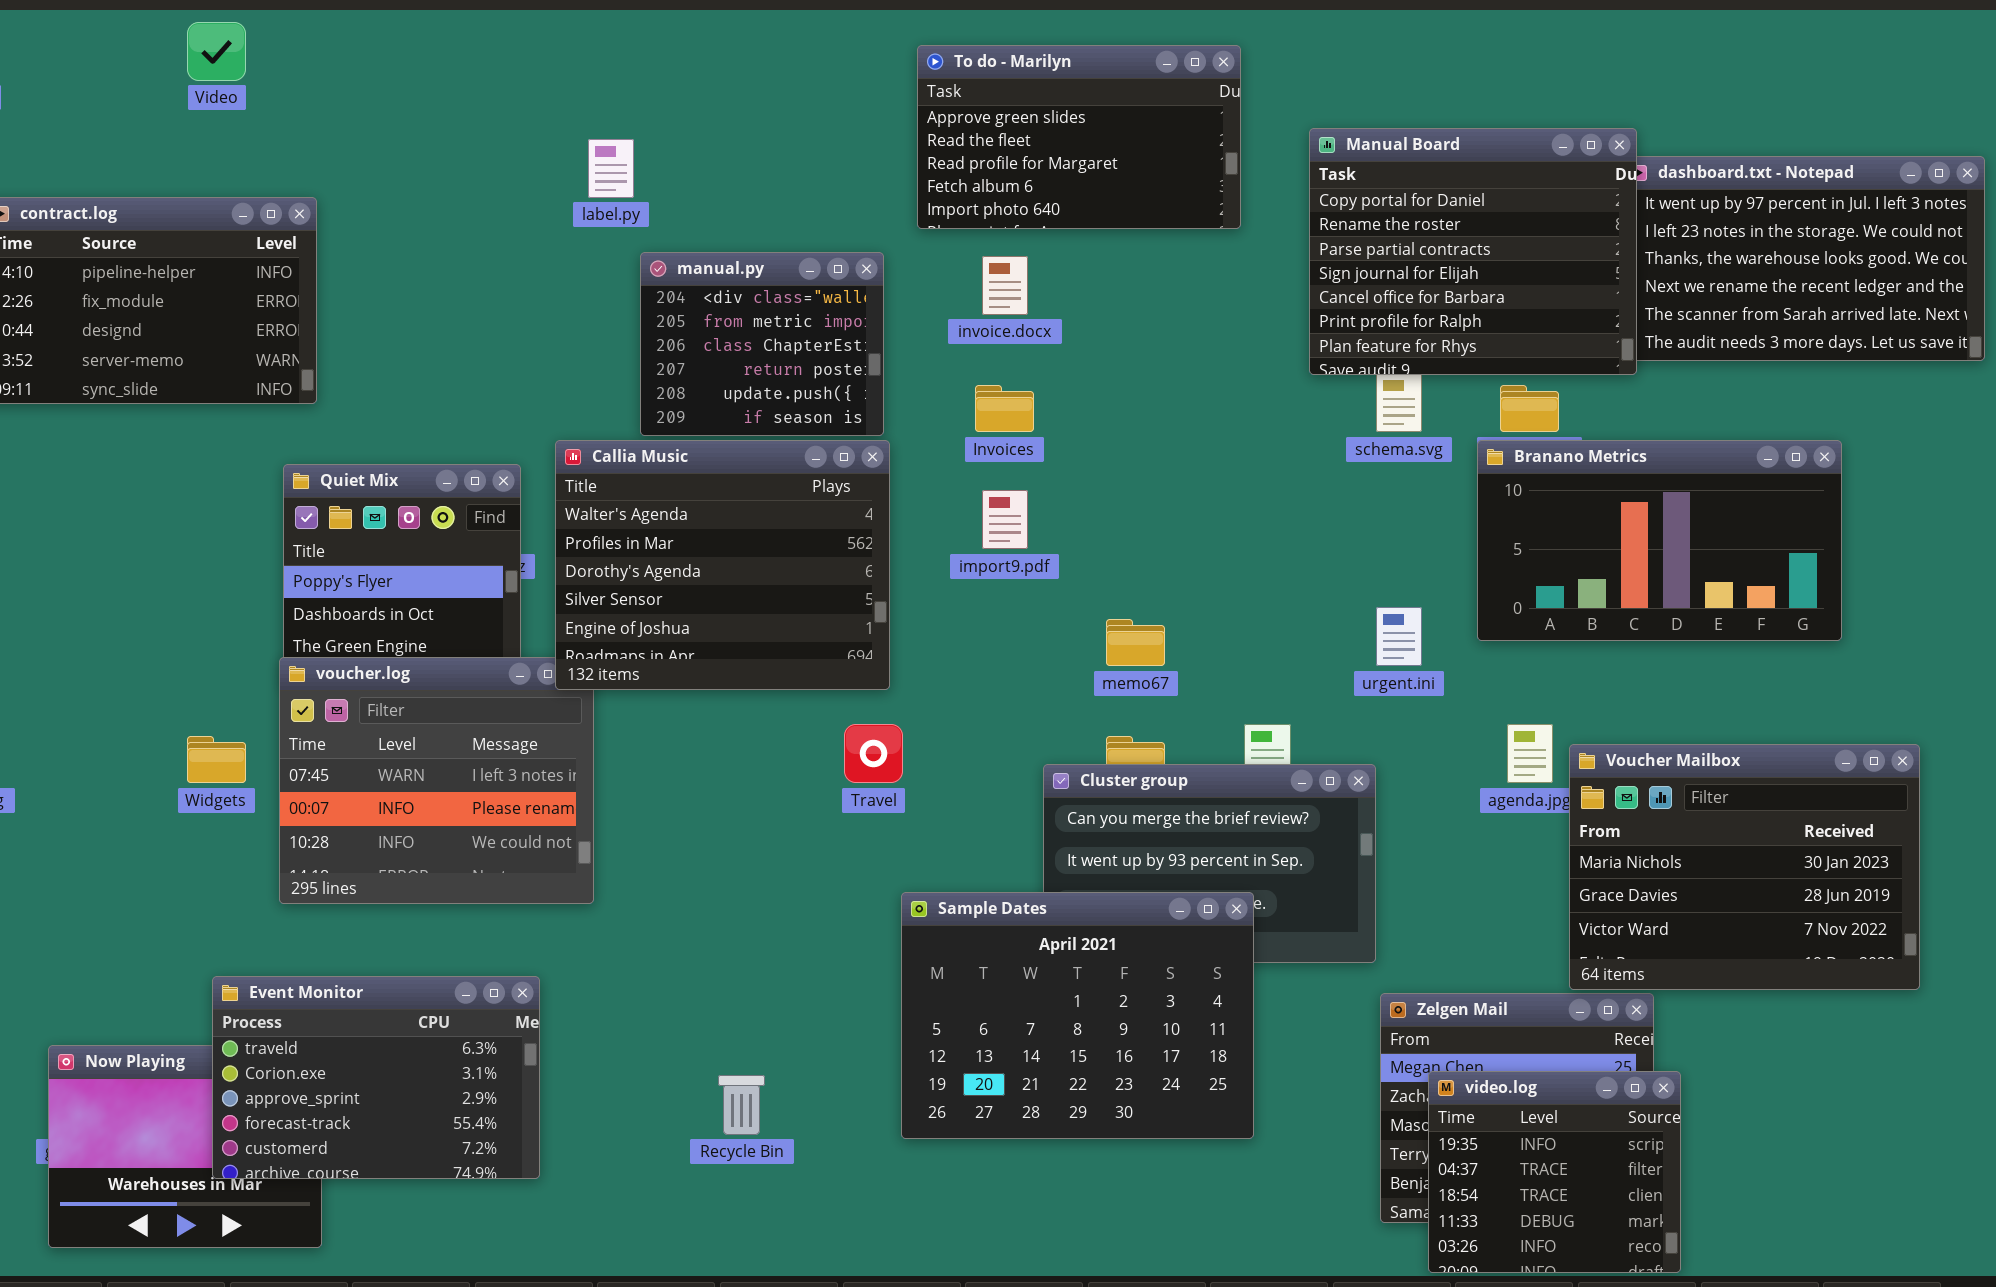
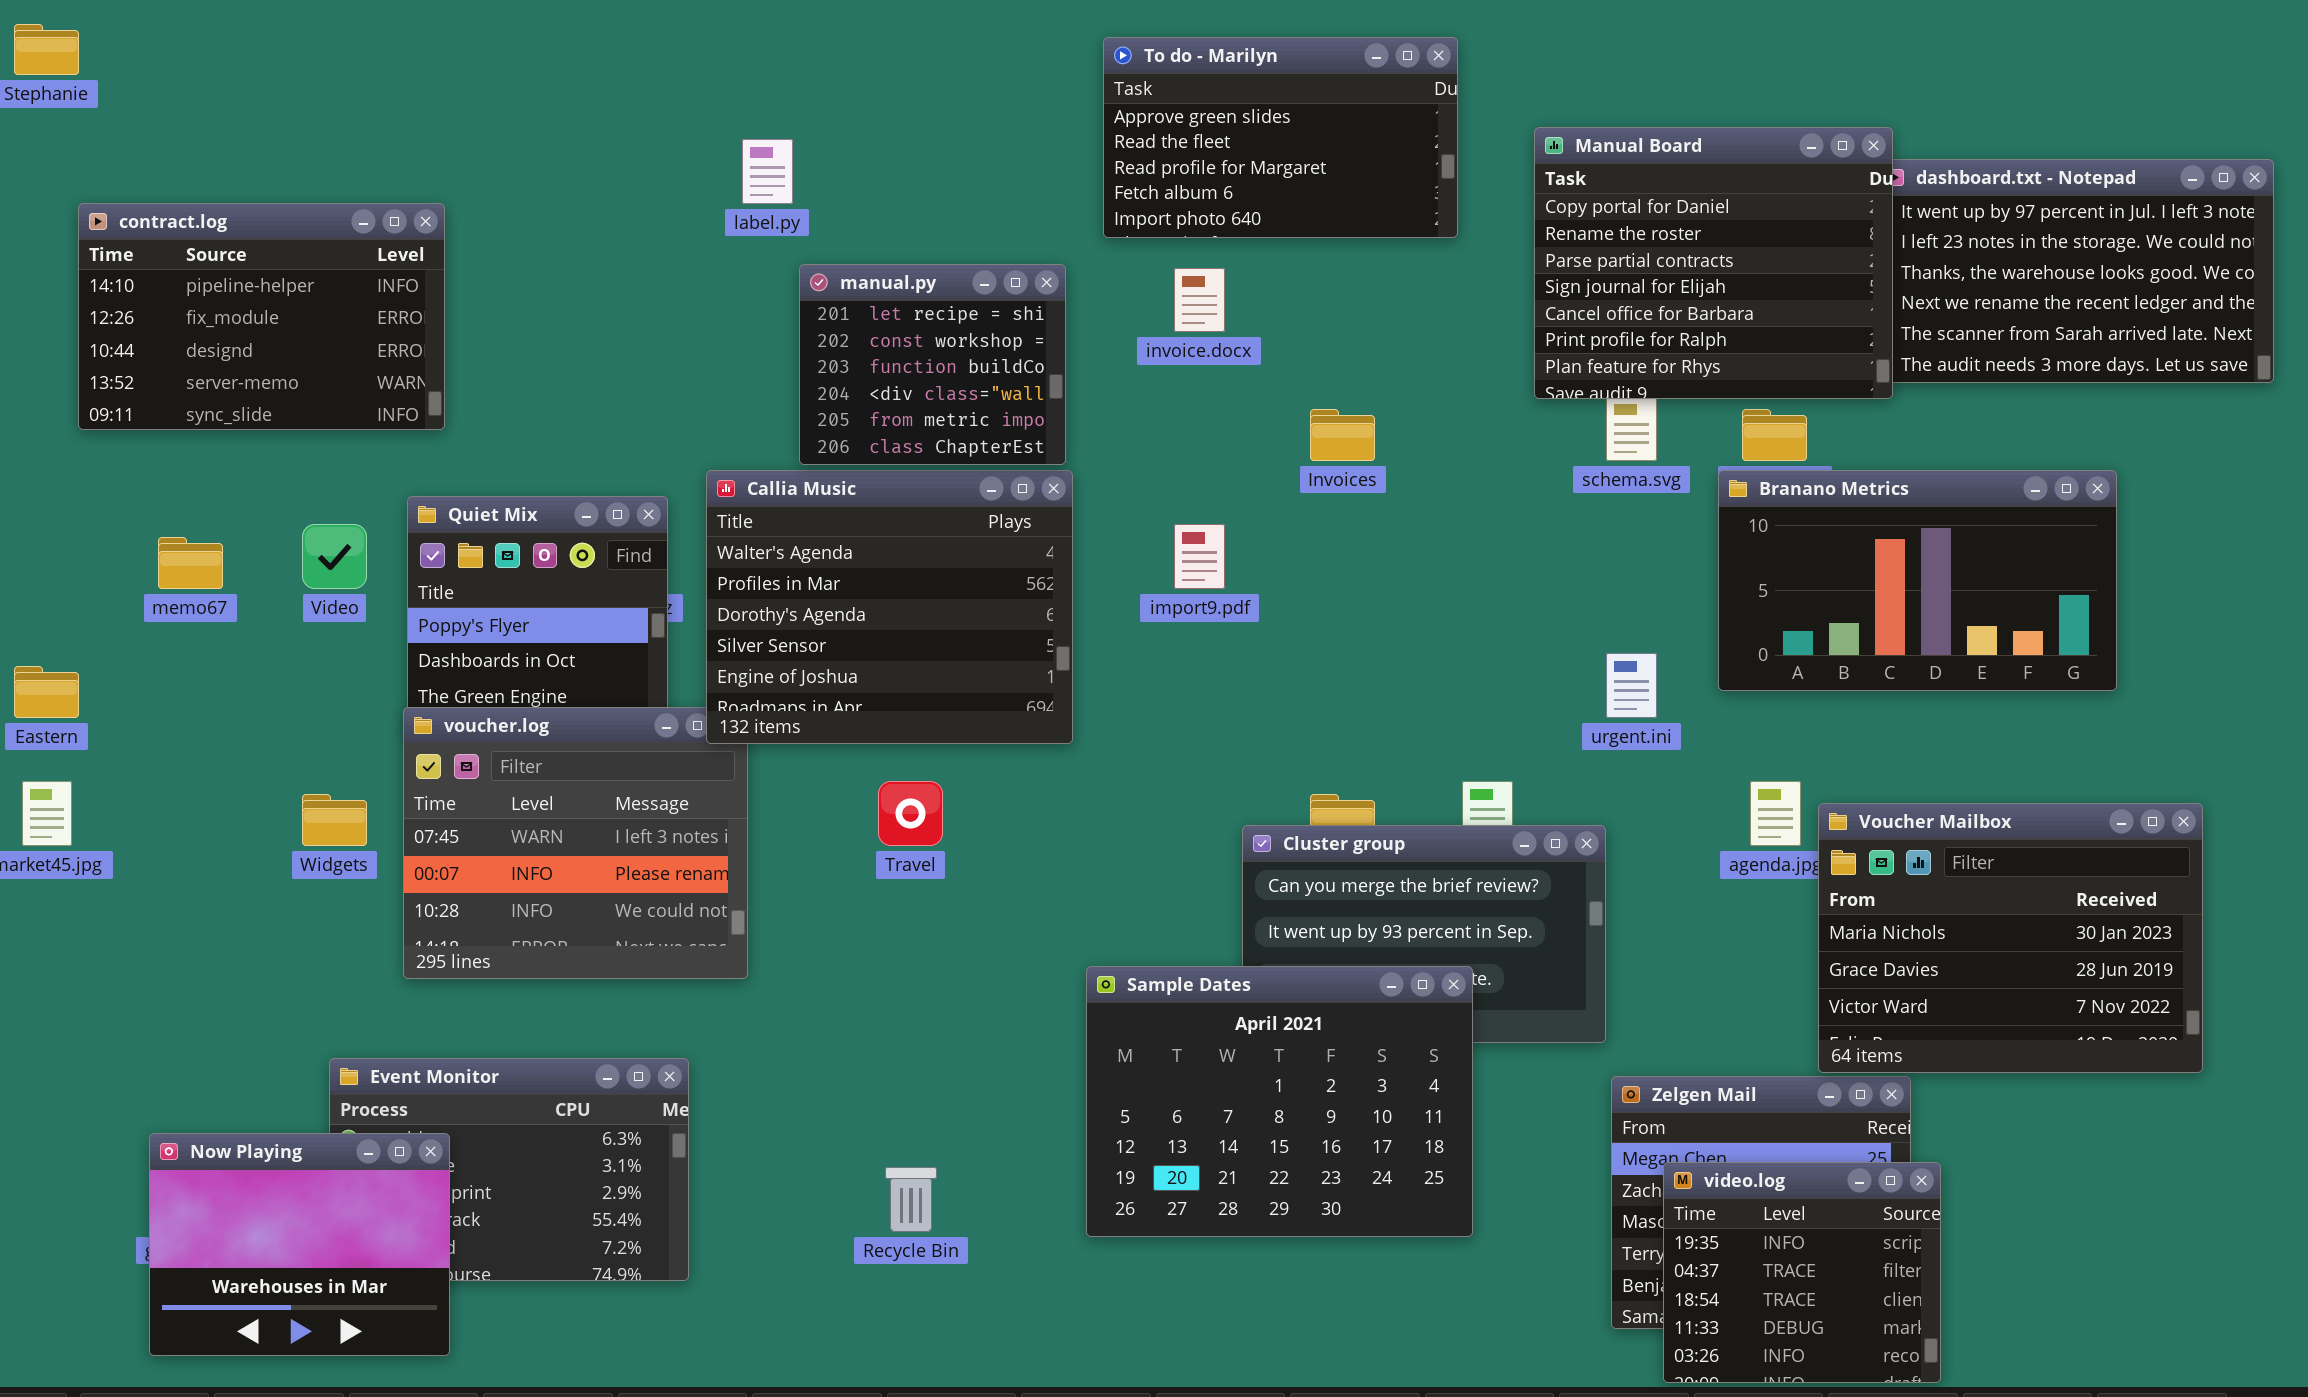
Video: [187,22,246,81] -> [302,524,367,589], moved
manual.py: [640,252,884,436] -> [799,264,1066,465], scrolled up 3 rows
Invoices: [975,385,1034,432] -> [1310,409,1375,461], moved
memo67: [1106,619,1165,666] -> [158,537,223,589], moved
Travel: [844,724,903,783] -> [878,781,943,846], moved
Now Playing: [48,1045,322,1248] -> [149,1133,450,1356], raised

